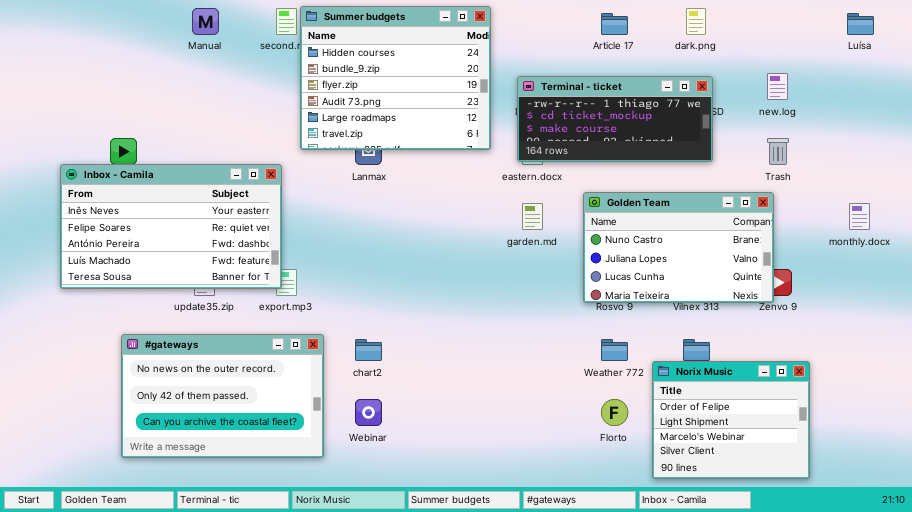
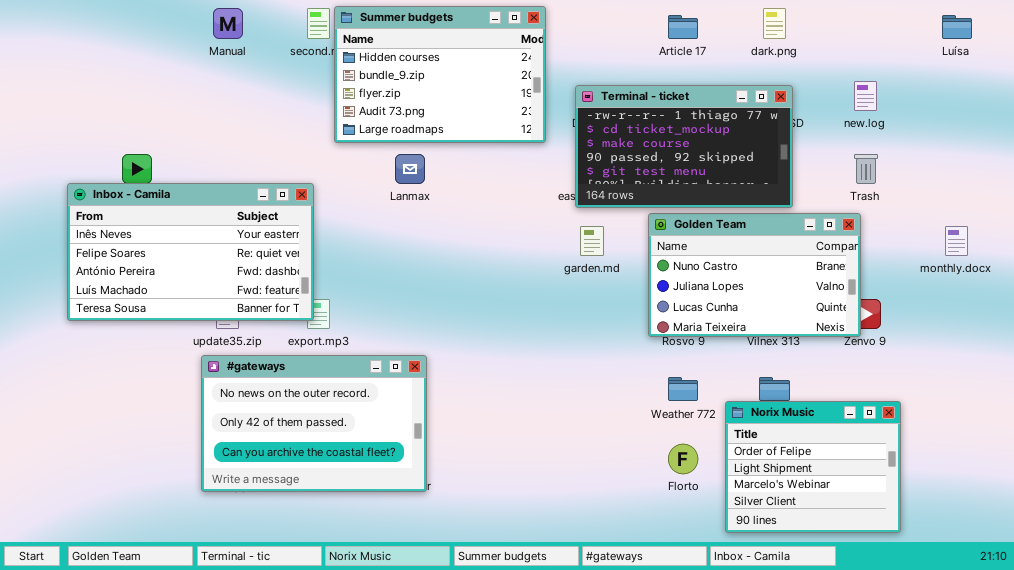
Summer budgets: [300,6,491,150] -> [334,6,546,143], resized
Terminal - ticket: [517,76,713,162] -> [575,85,793,208], resized
#gateways: [121,334,324,458] -> [201,355,427,492], moved

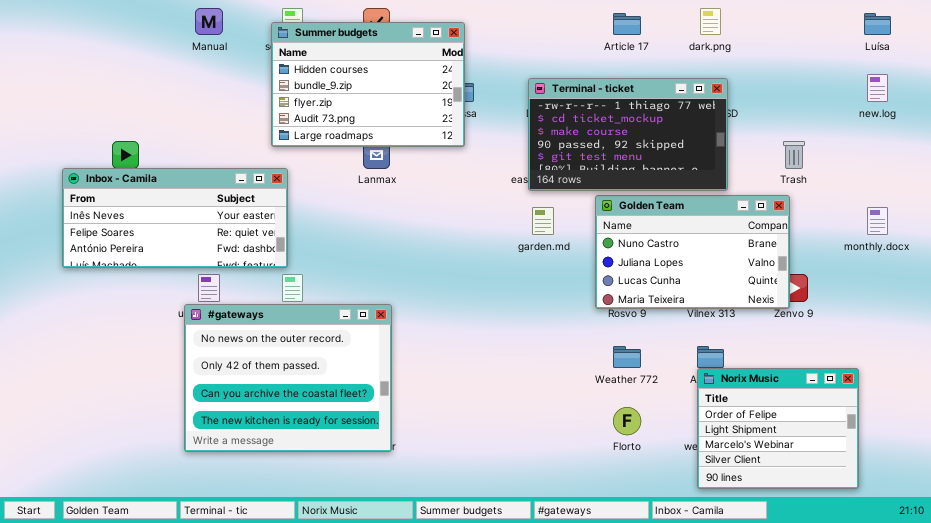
Summer budgets: [334,6,546,143] -> [271,22,465,147], moved
new.log: [854,81,877,111] -> [867,74,888,102], moved
Inbox - Camila: [67,183,314,321] -> [62,168,288,268], resized
#gateways: [201,355,427,492] -> [184,304,392,452], resized
Norix Music: [725,401,901,533] -> [697,368,859,489], moved

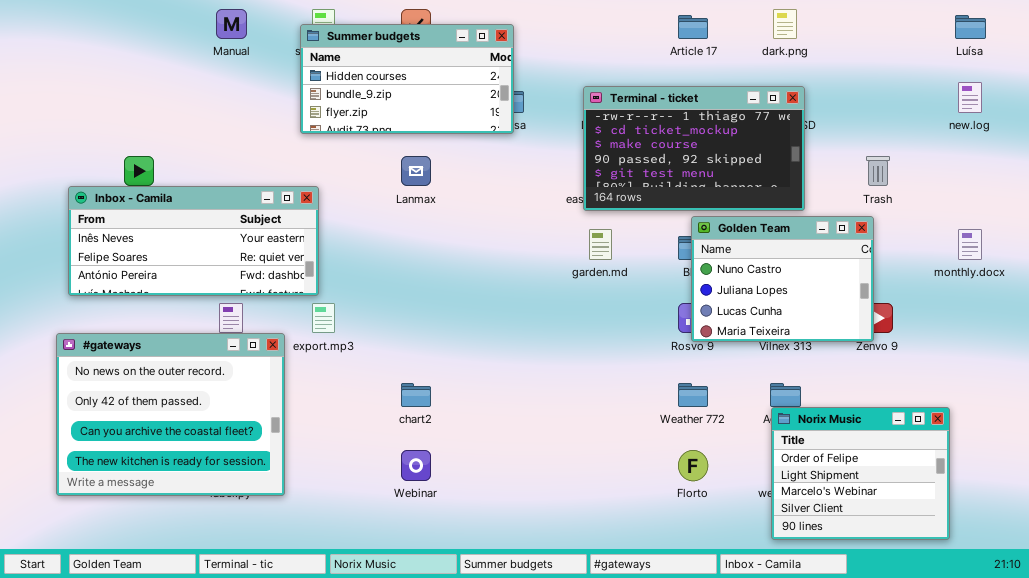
Summer budgets: [271,22,465,147] -> [300,24,514,134], resized
Golden Team: [595,195,790,309] -> [691,216,874,342], resized
#gateways: [184,304,392,452] -> [56,333,285,496], moved

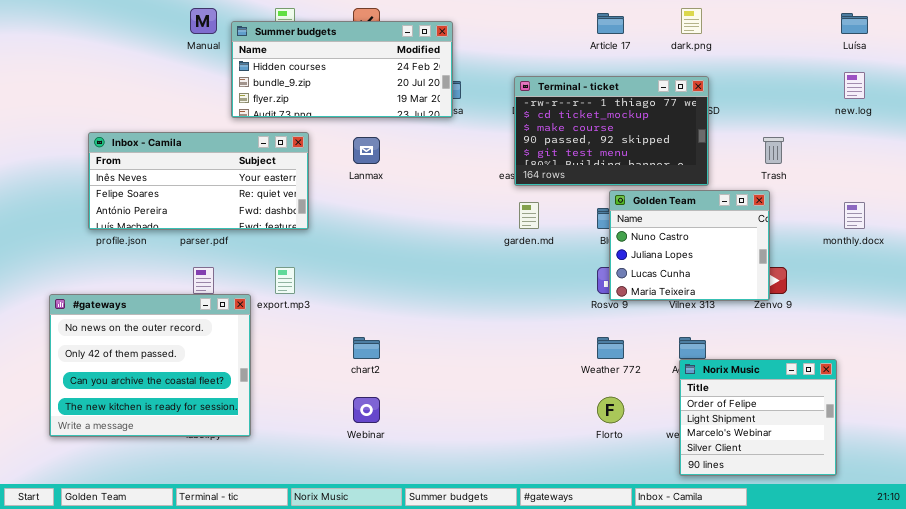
Summer budgets: [300,24,514,134] -> [231,21,453,118], resized
Inbox - Camila: [68,186,319,296] -> [88,132,309,230], moved

